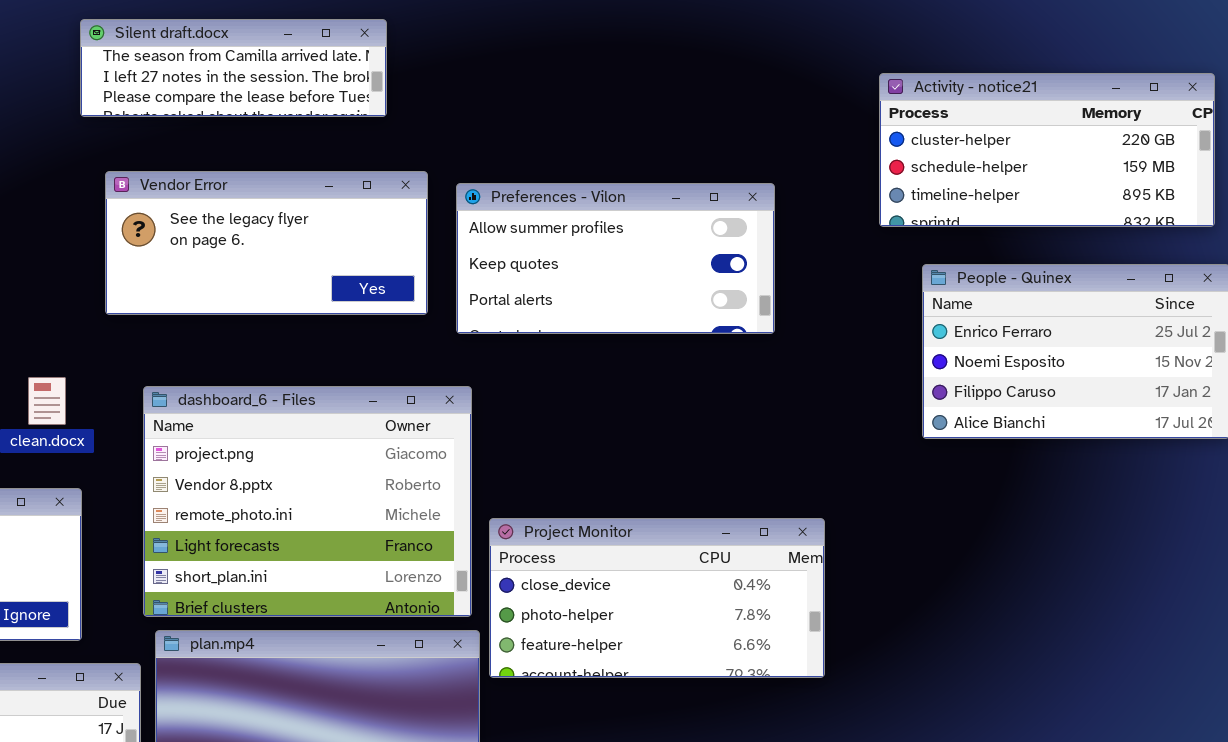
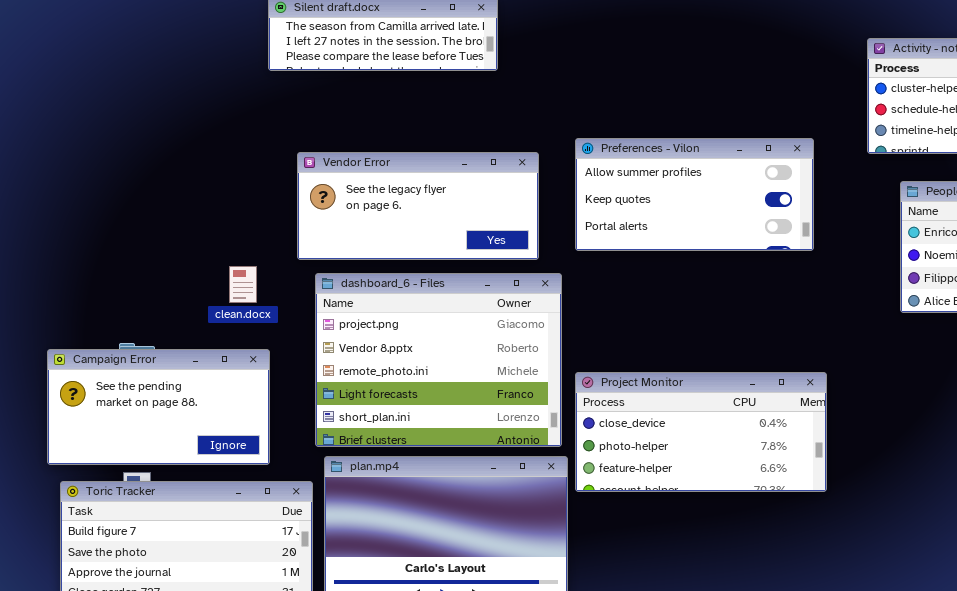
Vendor Error: [105,171,428,315] -> [297,152,539,260], moved
Preferences - Vilon: [456,183,775,334] -> [575,138,814,251], moved

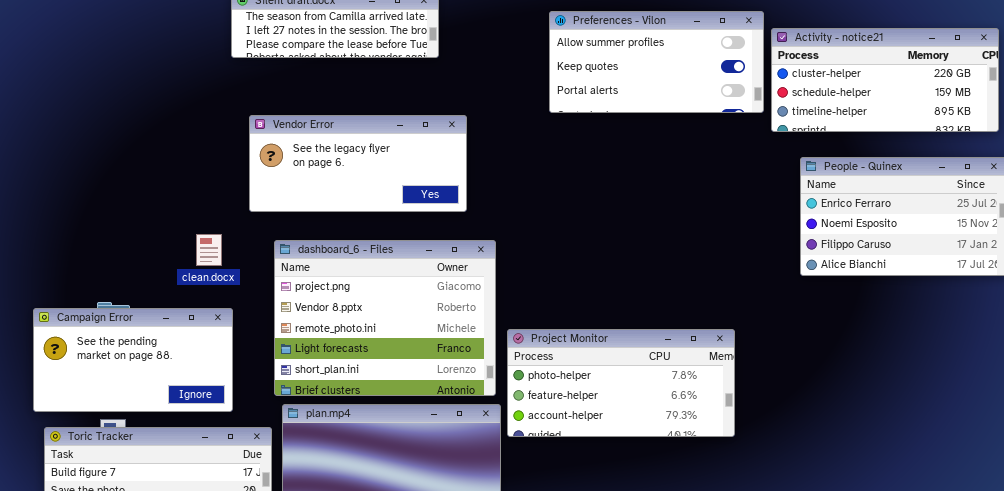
Preferences - Vilon: [575,138,814,251] -> [549,11,764,113], moved
Vendor Error: [297,152,539,260] -> [249,115,467,212], moved
Project Monitor: [575,372,827,492] -> [507,329,735,437], scrolled down 1 row

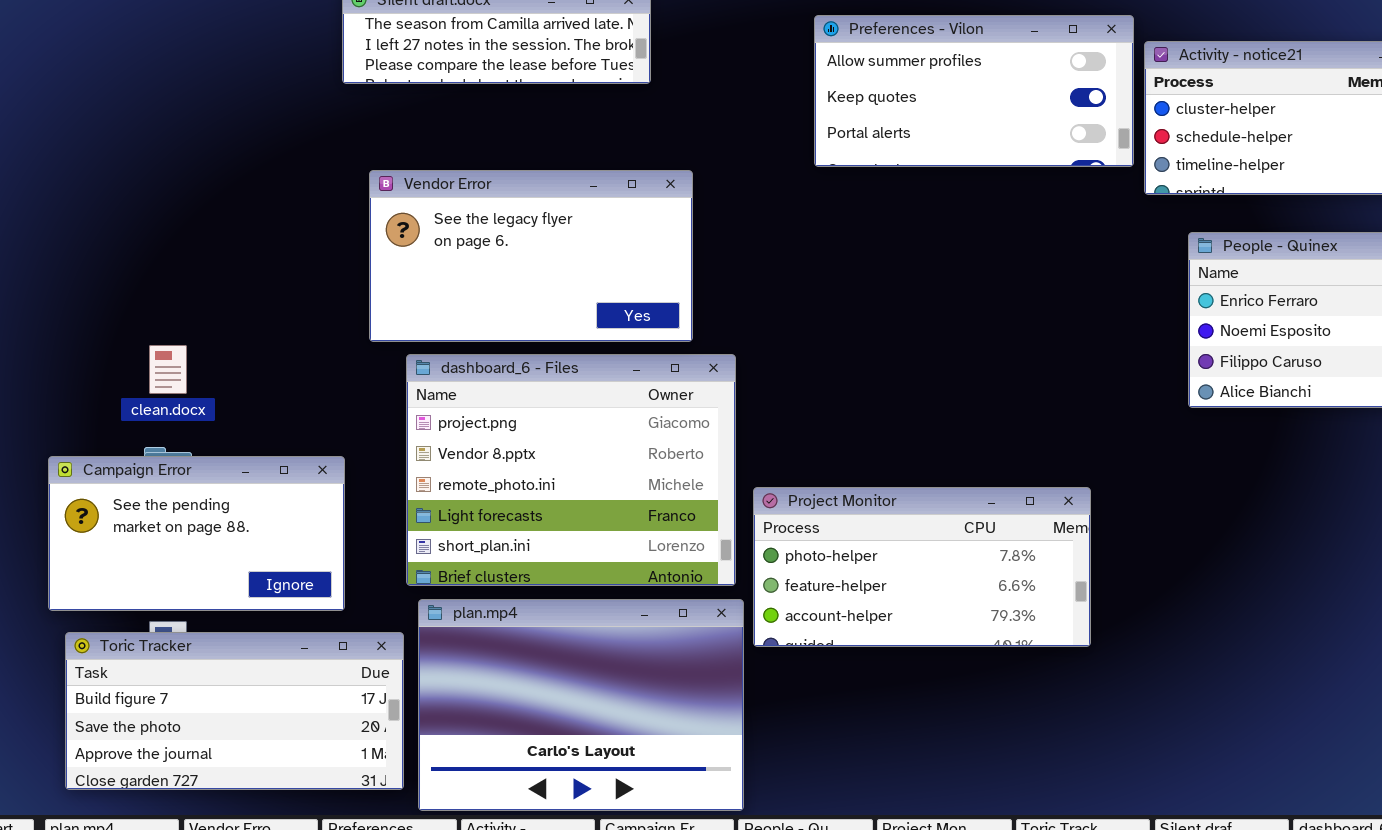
Vendor Error: [249,115,467,212] -> [369,170,693,342], resized
clean.docx: [196,234,222,266] -> [149,345,187,394], moved

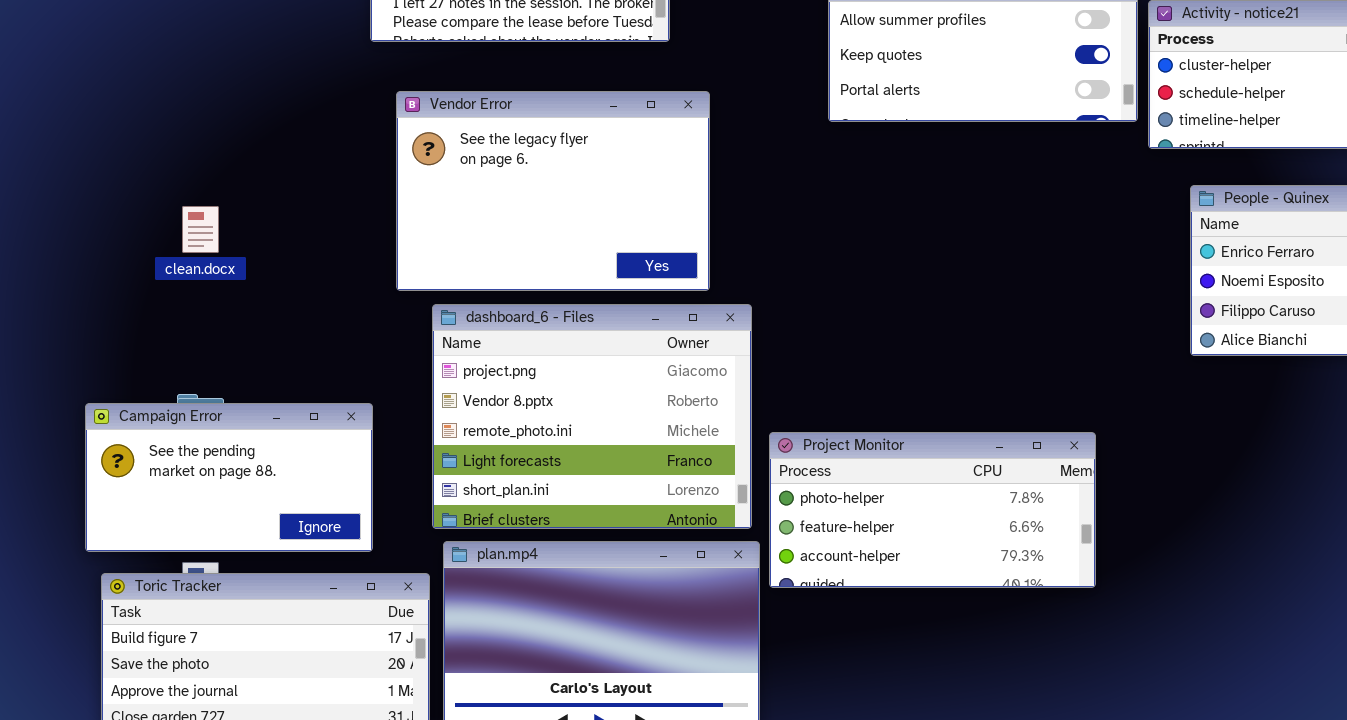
Vendor Error: [369,170,693,342] -> [396,91,710,291], resized
clean.docx: [149,345,187,394] -> [182,206,219,253], moved

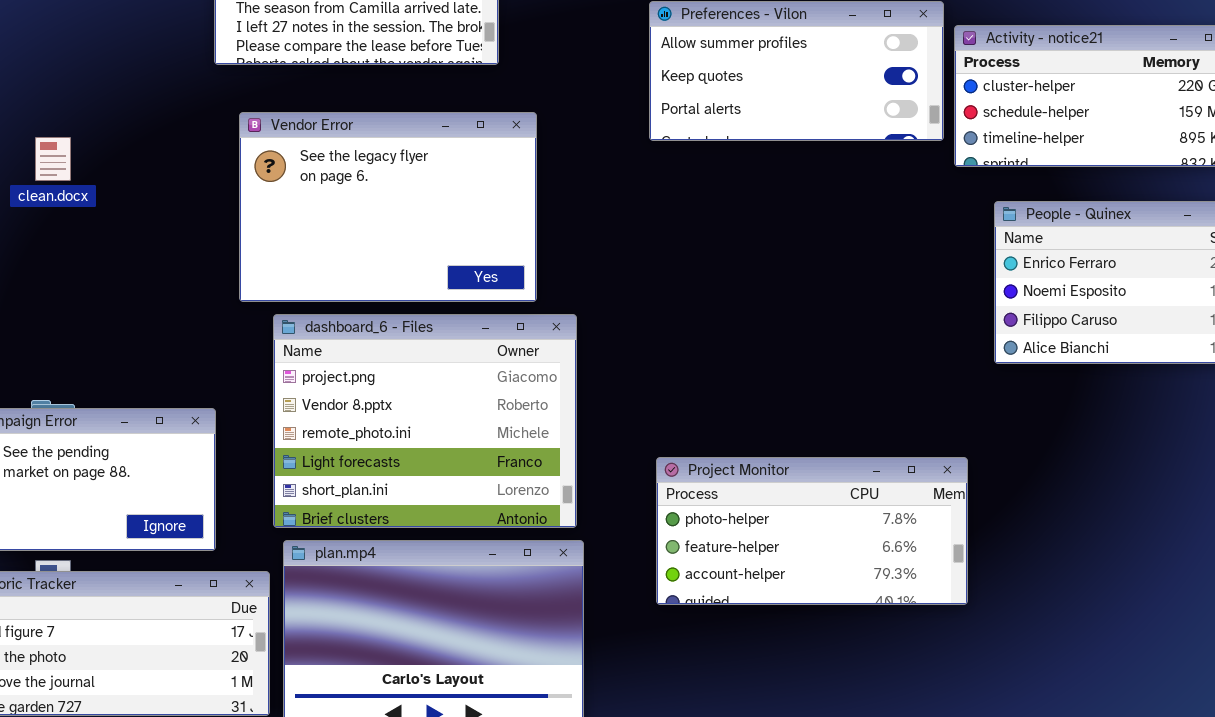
clean.docx: [182,206,219,253] -> [35,137,71,181], moved
Project Monitor: [769,432,1096,588] -> [656,457,968,605], moved

